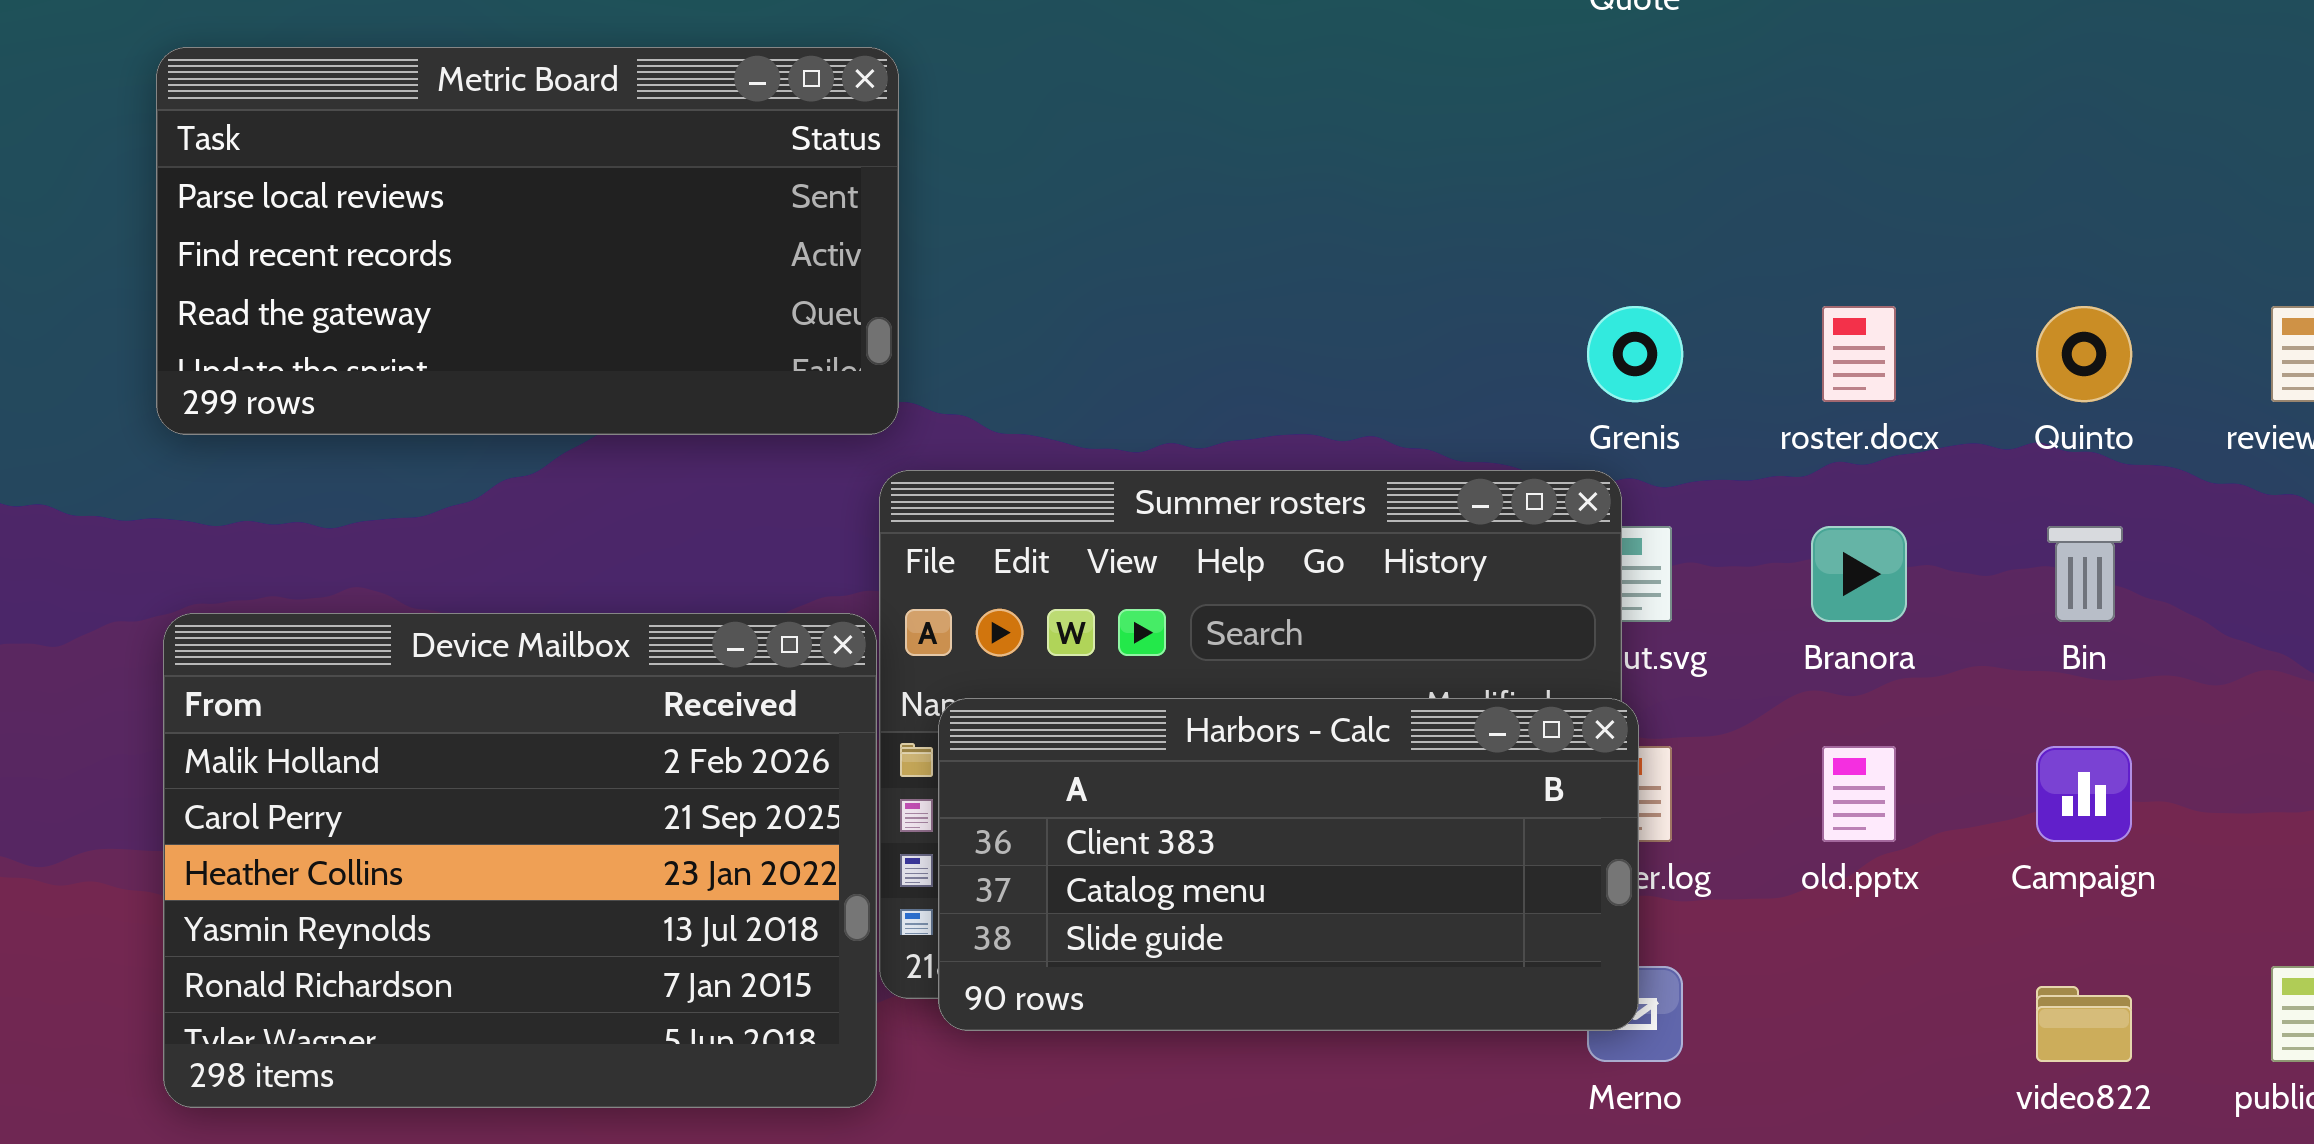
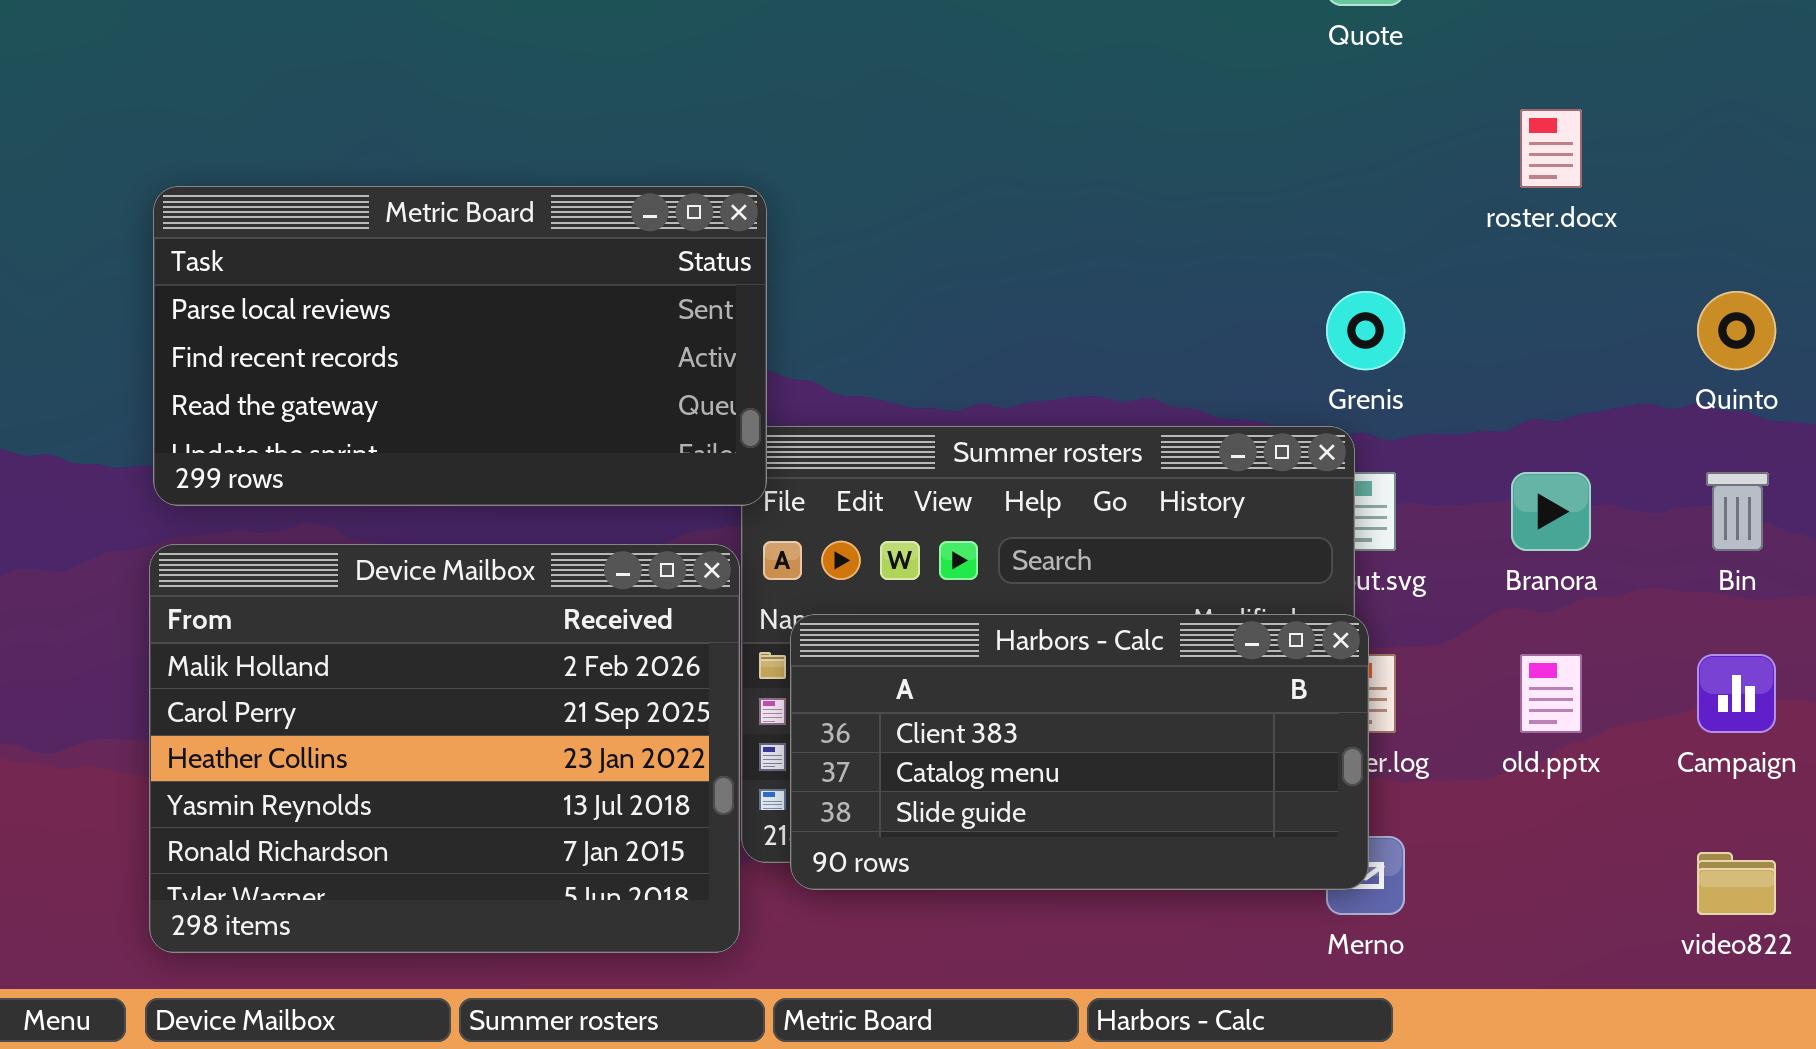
Metric Board: [156,47,899,435] -> [153,186,767,506], moved
roster.docx: [1822,306,1896,402] -> [1520,109,1582,188], moved

